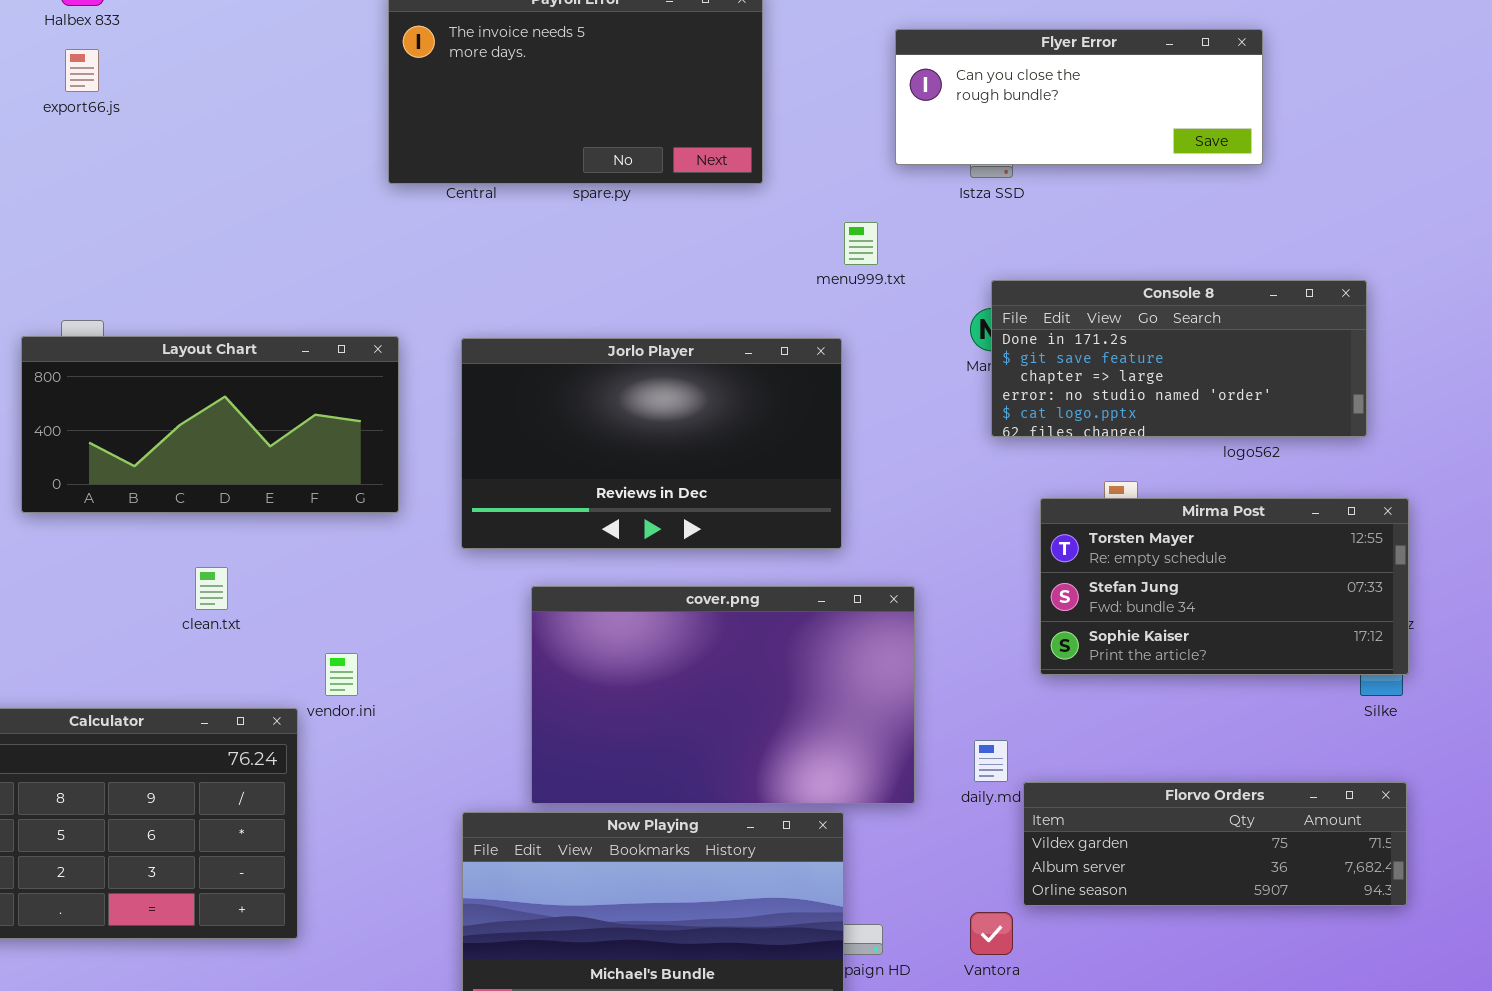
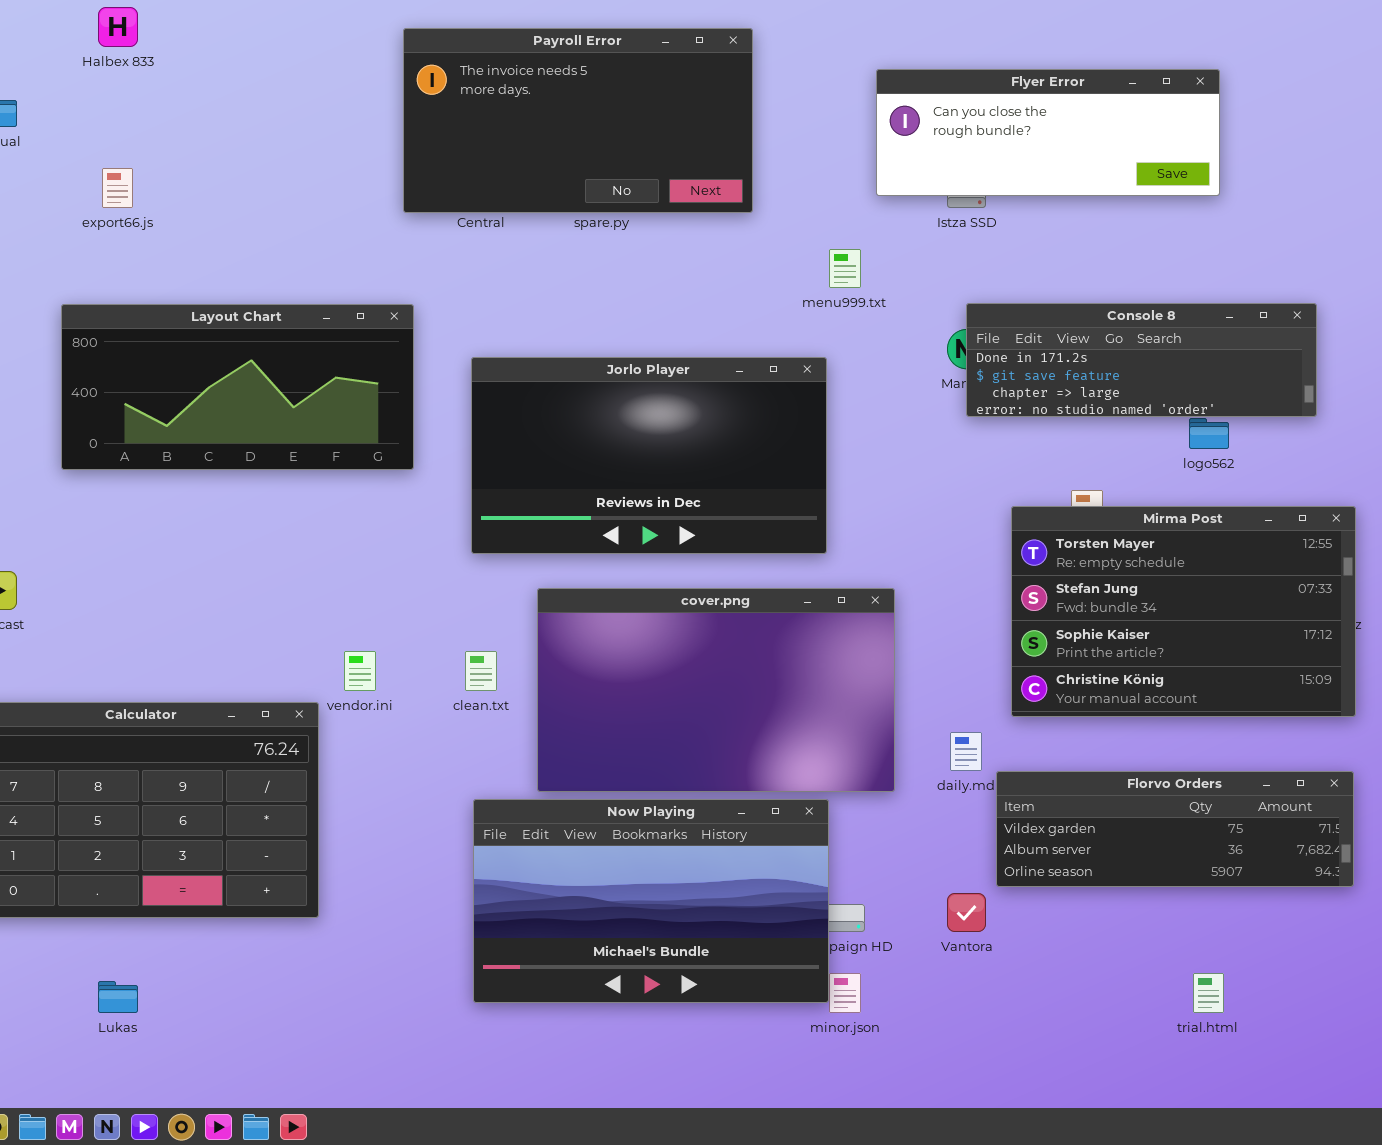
export66.js: [65,49,99,92] -> [102,168,133,208], moved
Console 8: [991,280,1367,437] -> [966,303,1317,417], resized
Layout Chart: [21,336,399,513] -> [61,304,414,470], moved
Mirma Post: [1040,498,1409,675] -> [1011,506,1356,717], resized
clean.txt: [195,567,228,610] -> [465,651,497,691], moved

